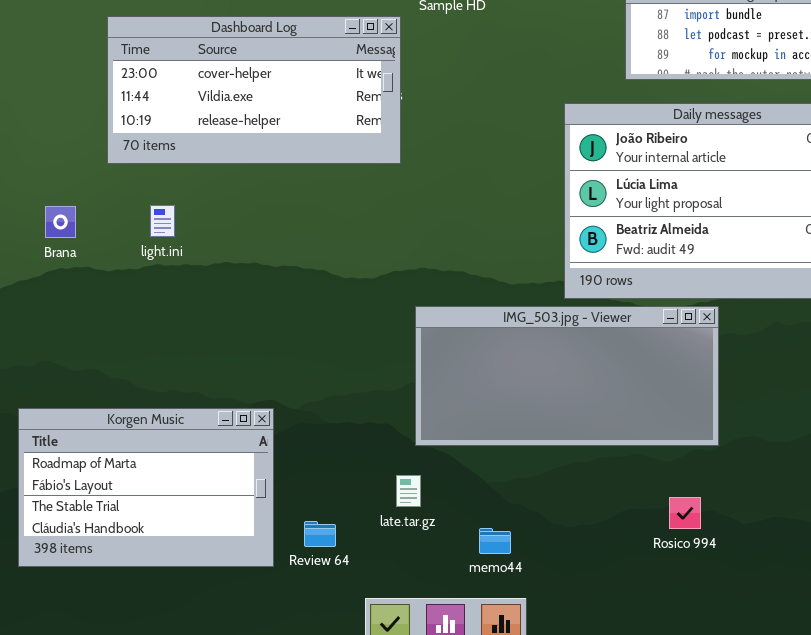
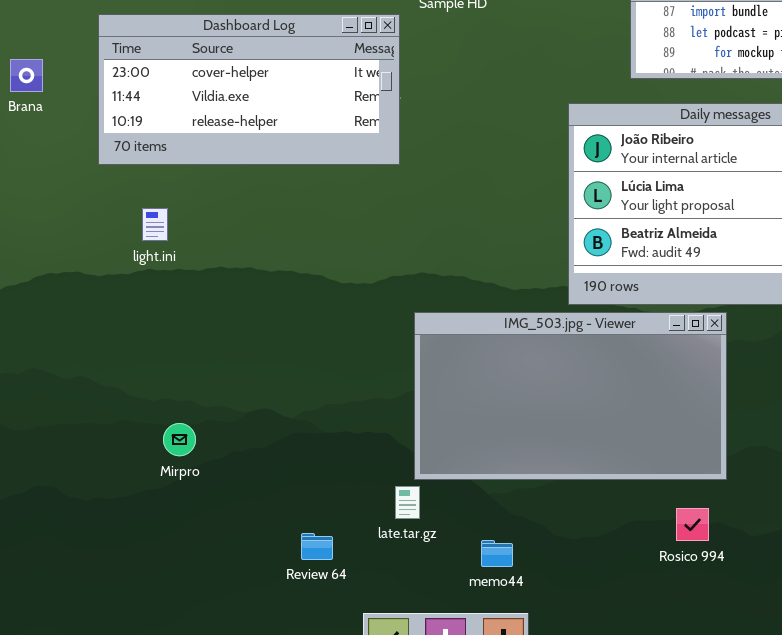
Brana: [45,206,76,238] -> [10,59,43,92], moved
IMG_503.jpg - Viewer: [415,306,719,446] -> [414,312,727,480], resized
Korgen Music: [18,408,274,567] -> none, closed

